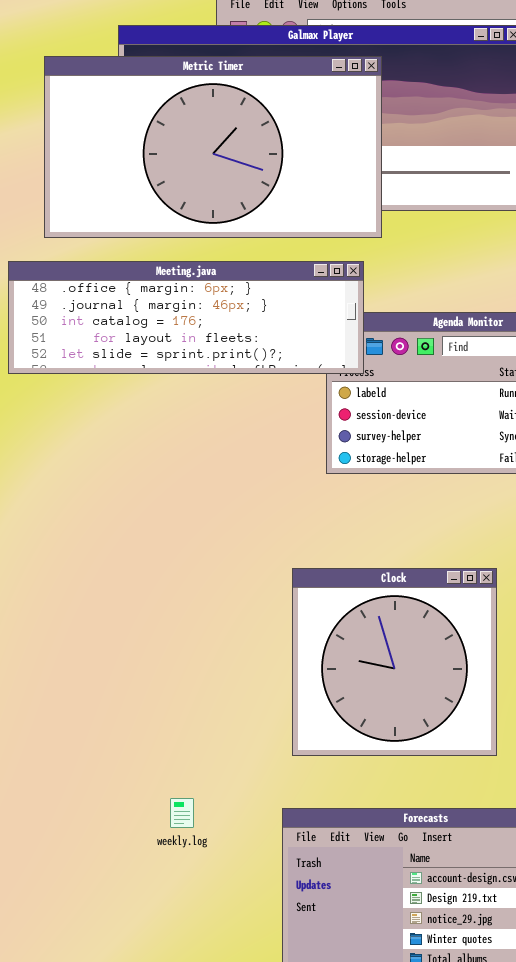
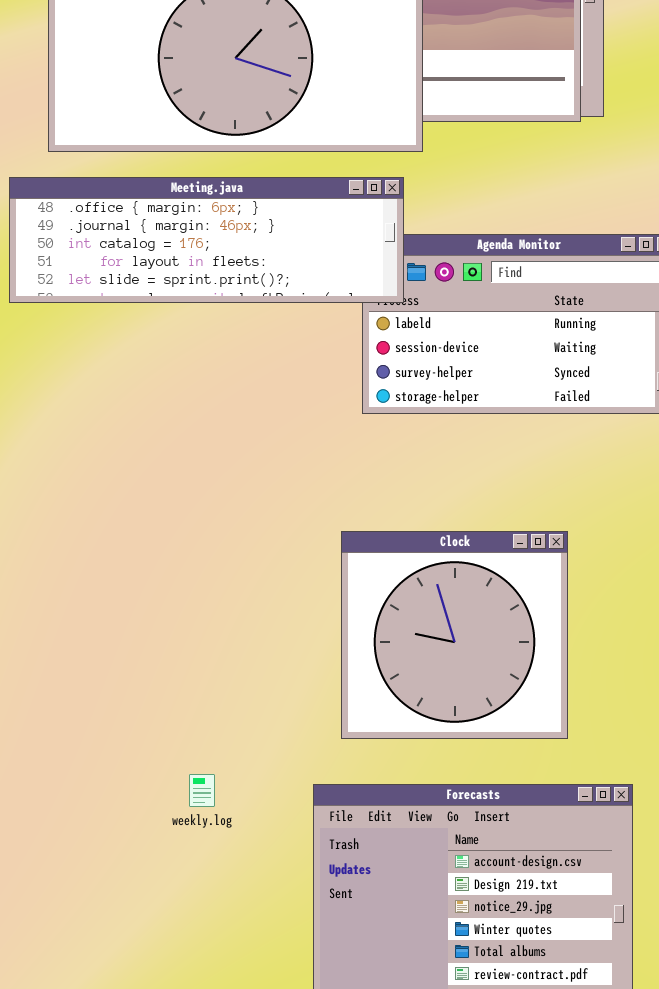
Clock: [292,568,497,756] -> [341,531,568,739], moved

